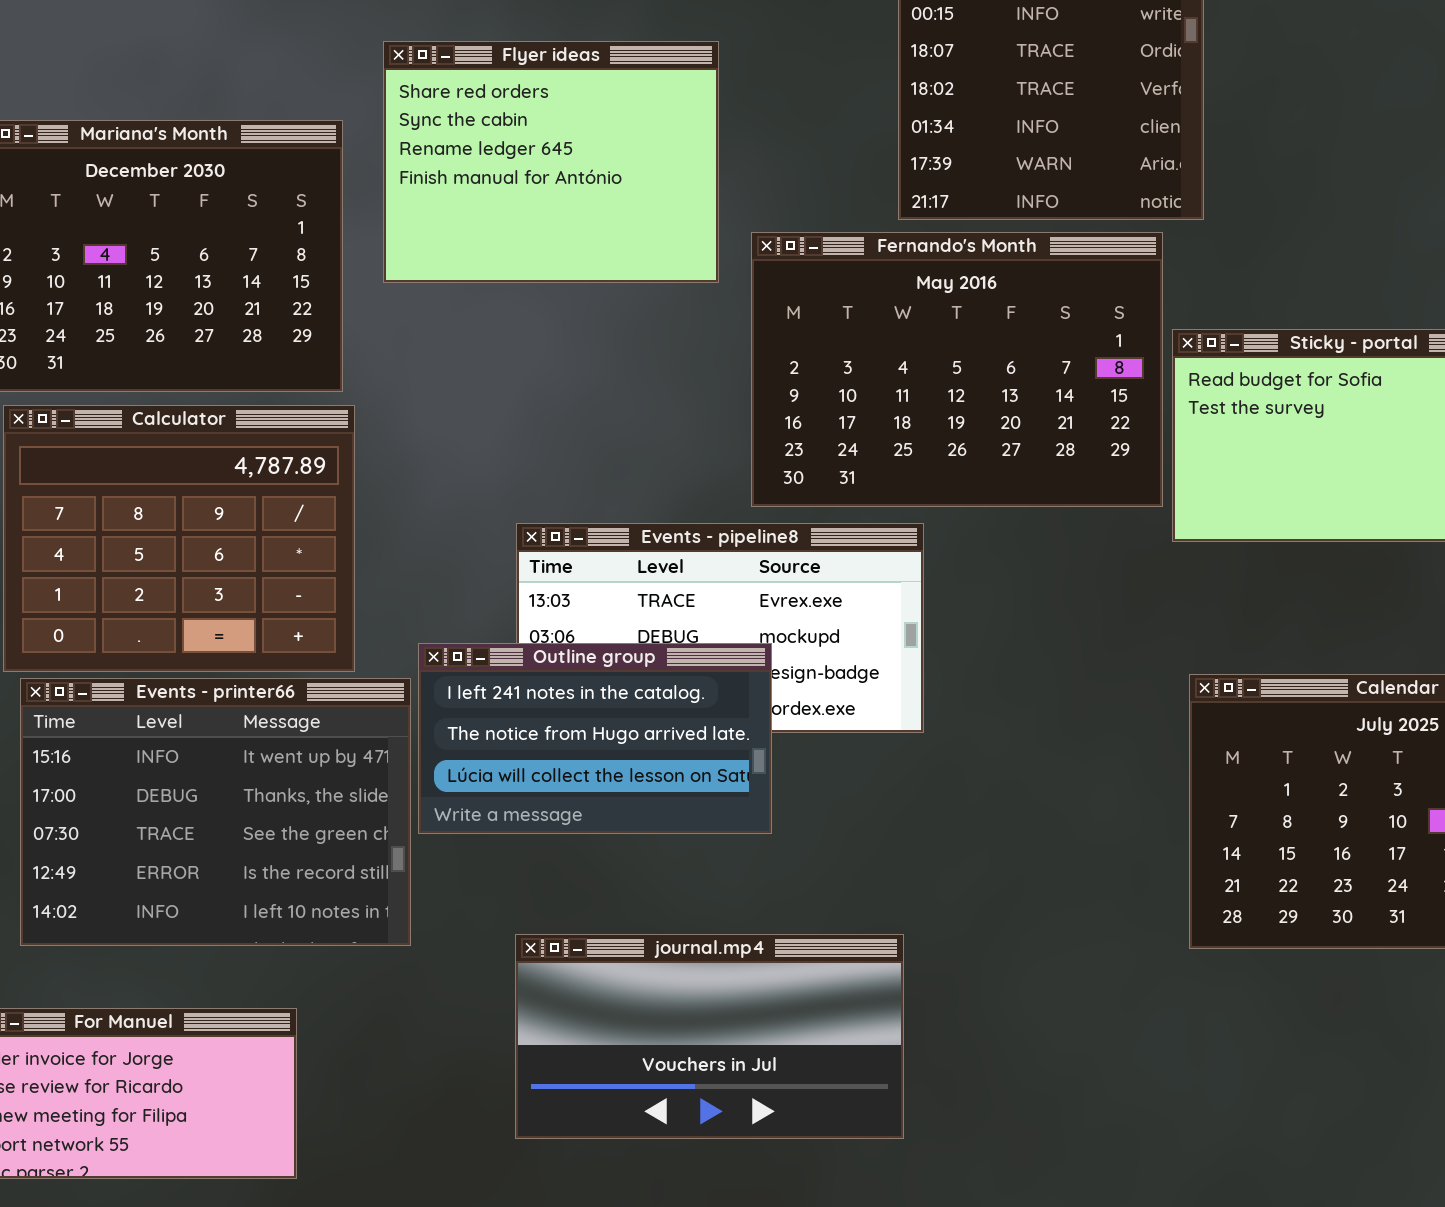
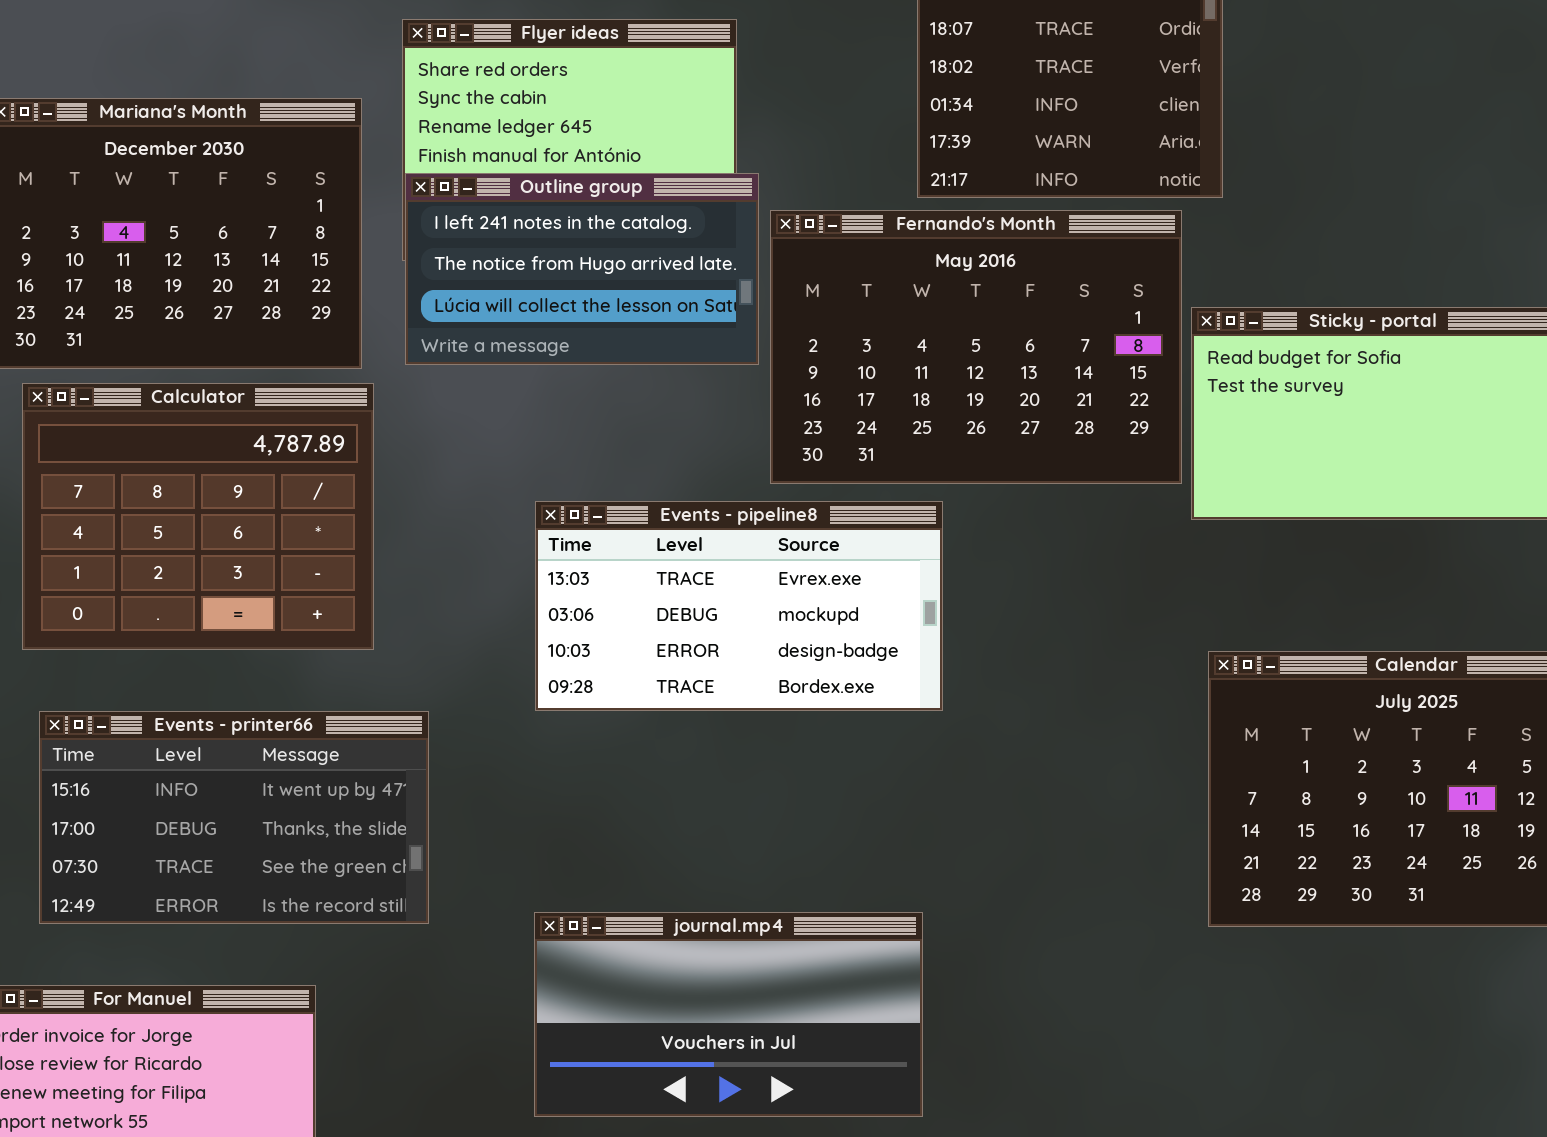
Outline group: [418,643,772,834] -> [405,173,759,365], moved
Events - printer66: [20,678,411,946] -> [39,711,429,924], resized

